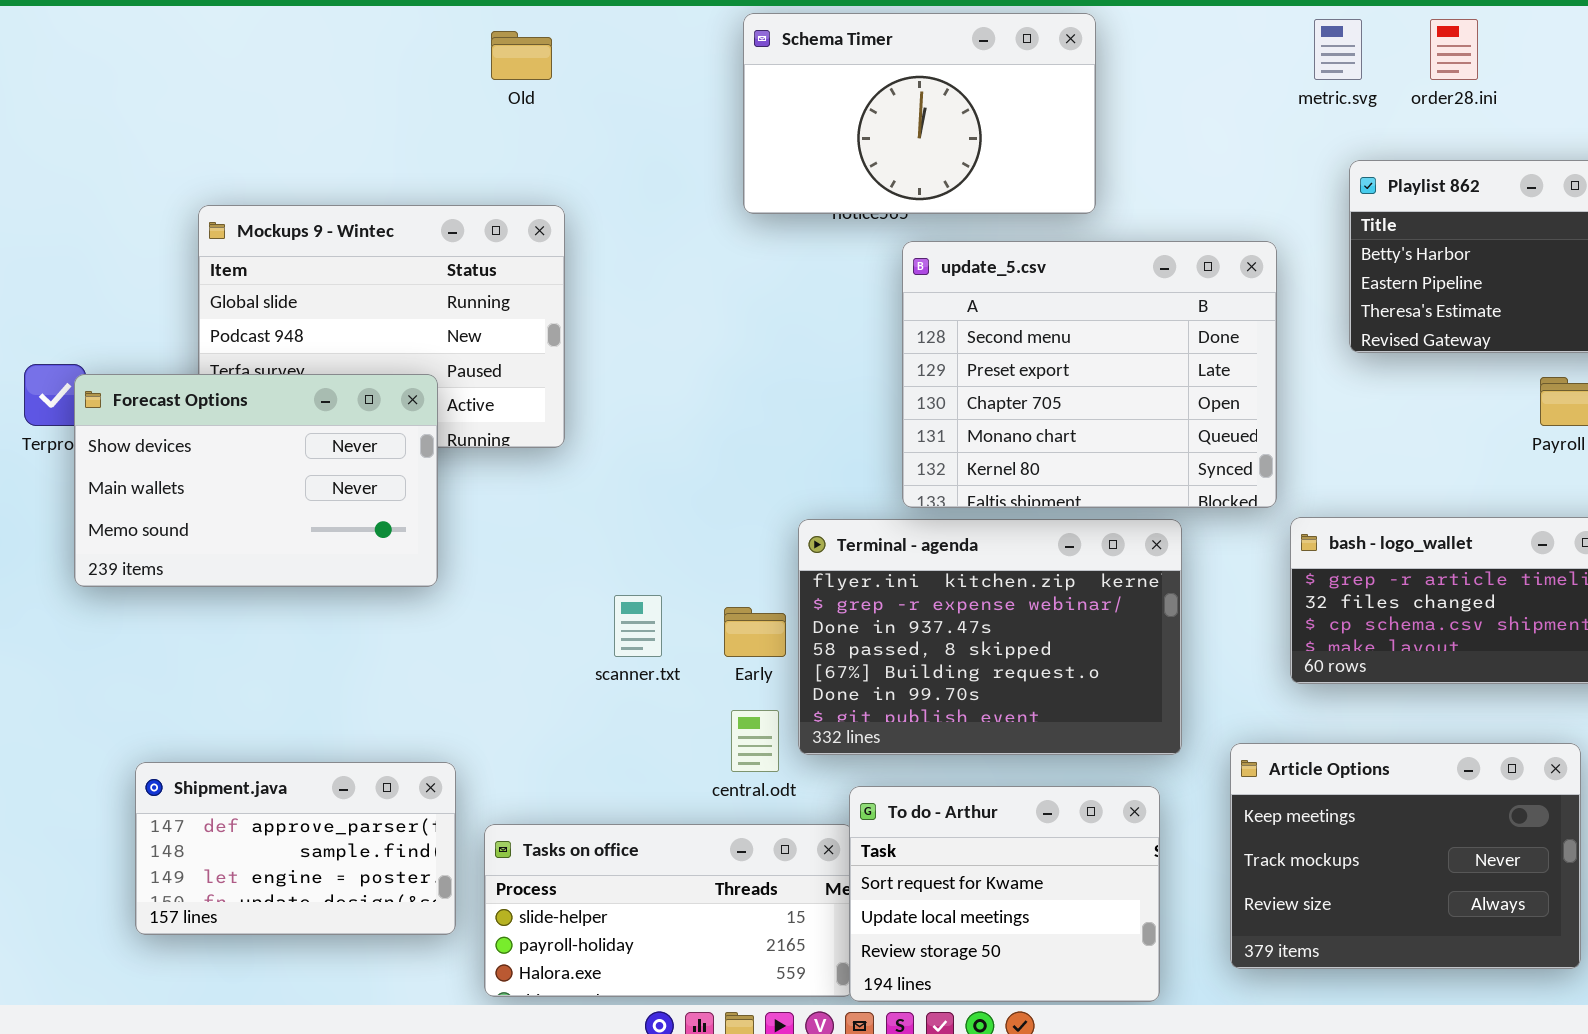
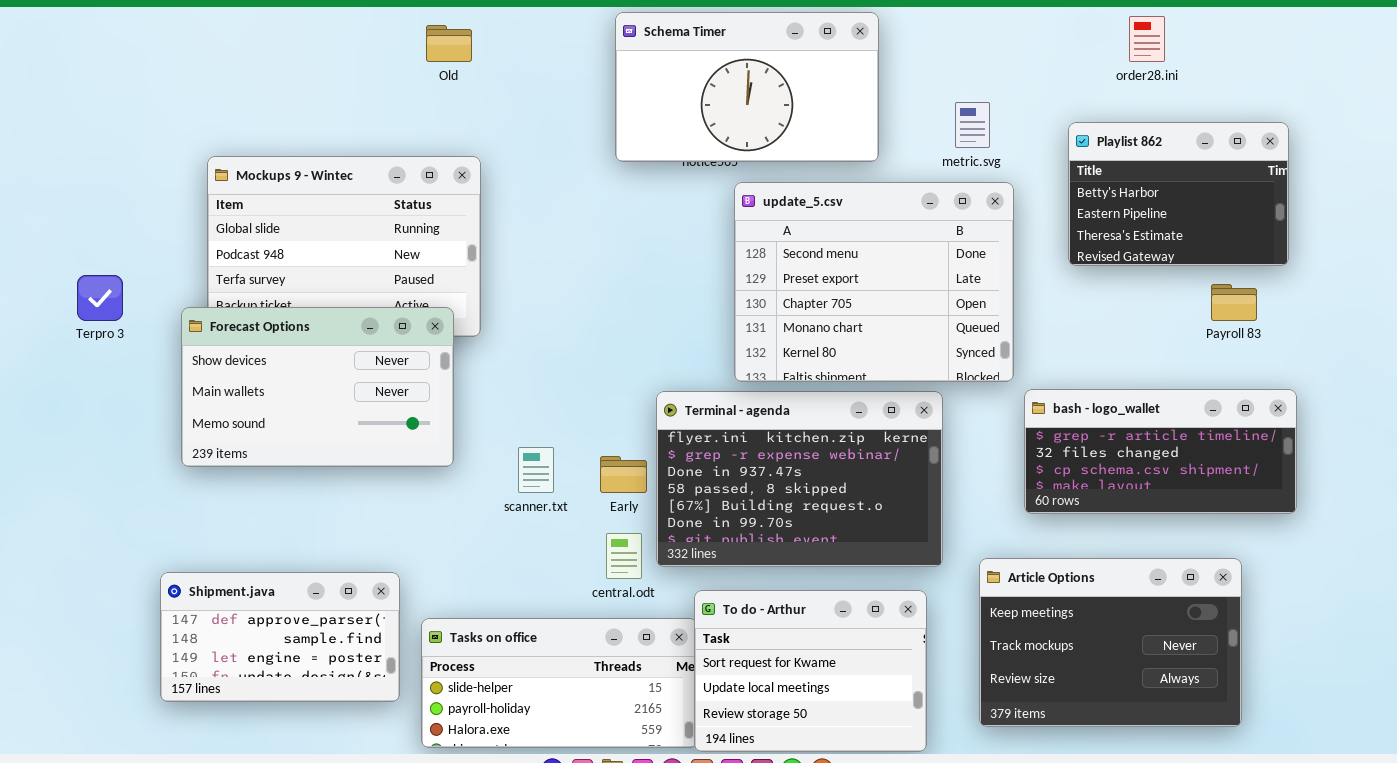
metric.svg: [1314,19,1362,80] -> [955,102,990,148], moved
Forecast Options: [74,374,438,587] -> [181,307,454,467], moved

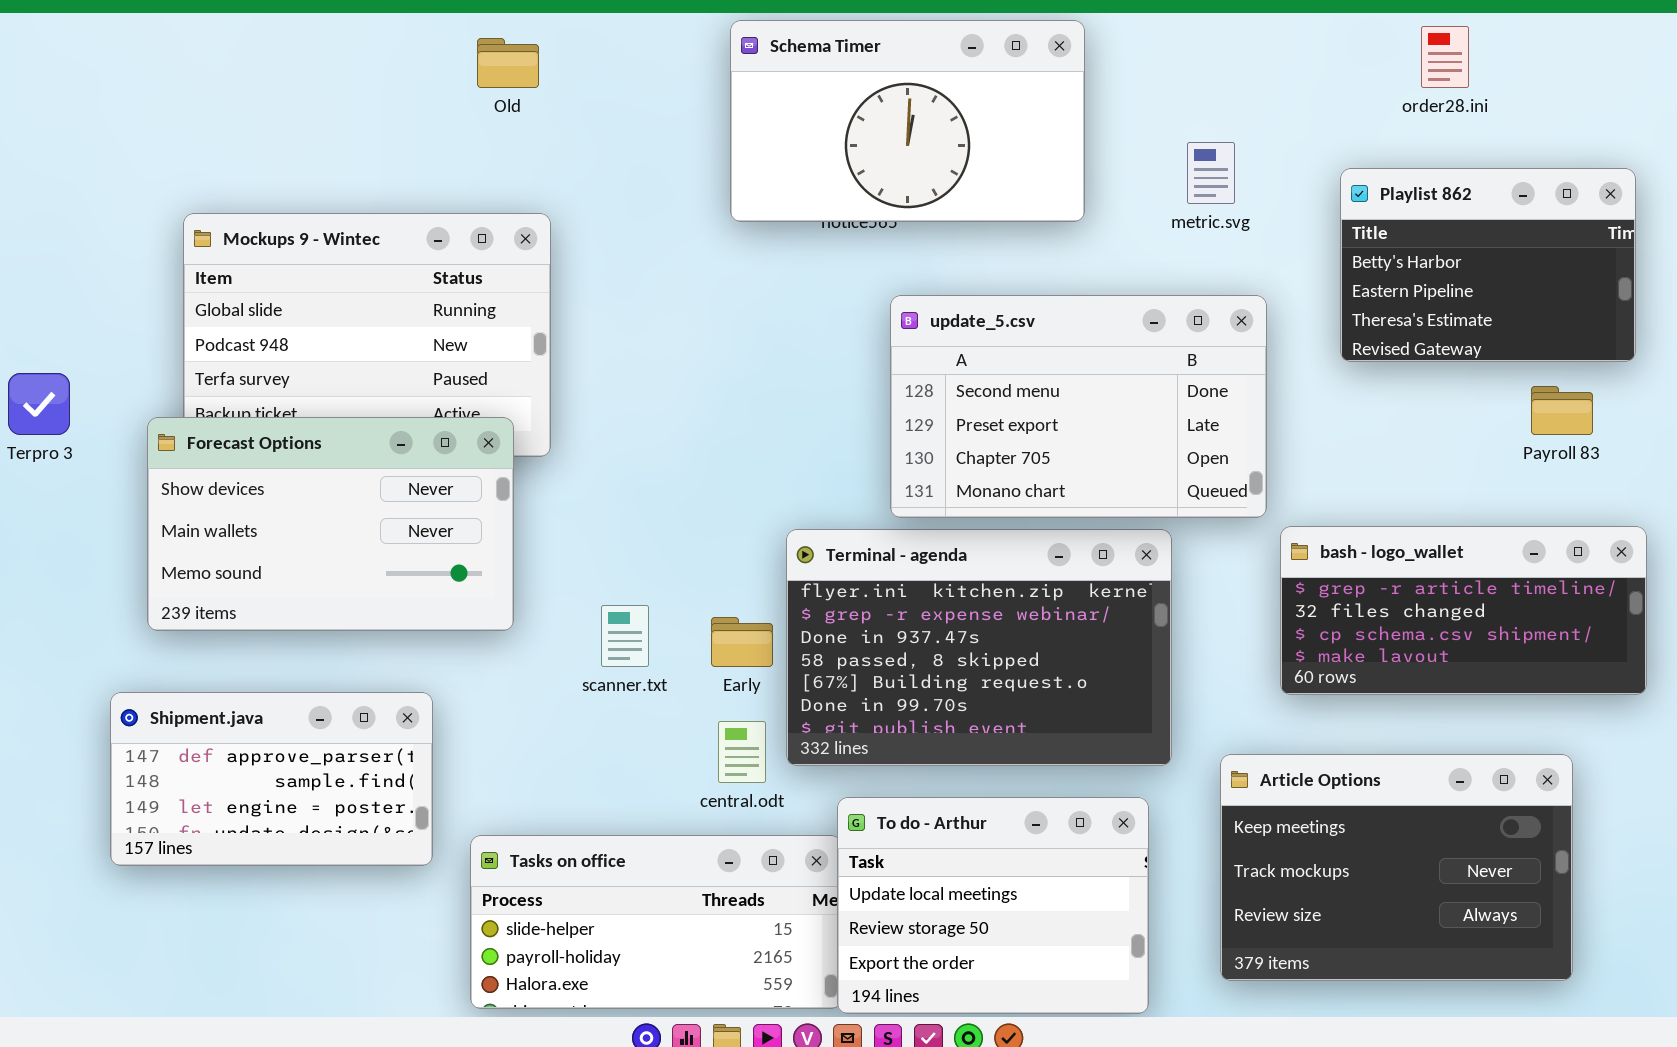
update_5.csv: [734,182,1014,382] -> [890,295,1267,518], resized
Shipment.java: [160,572,400,702] -> [110,692,433,866], moved
To do - Arthur: [694,590,927,752] -> [837,797,1149,1014], scrolled down 1 row

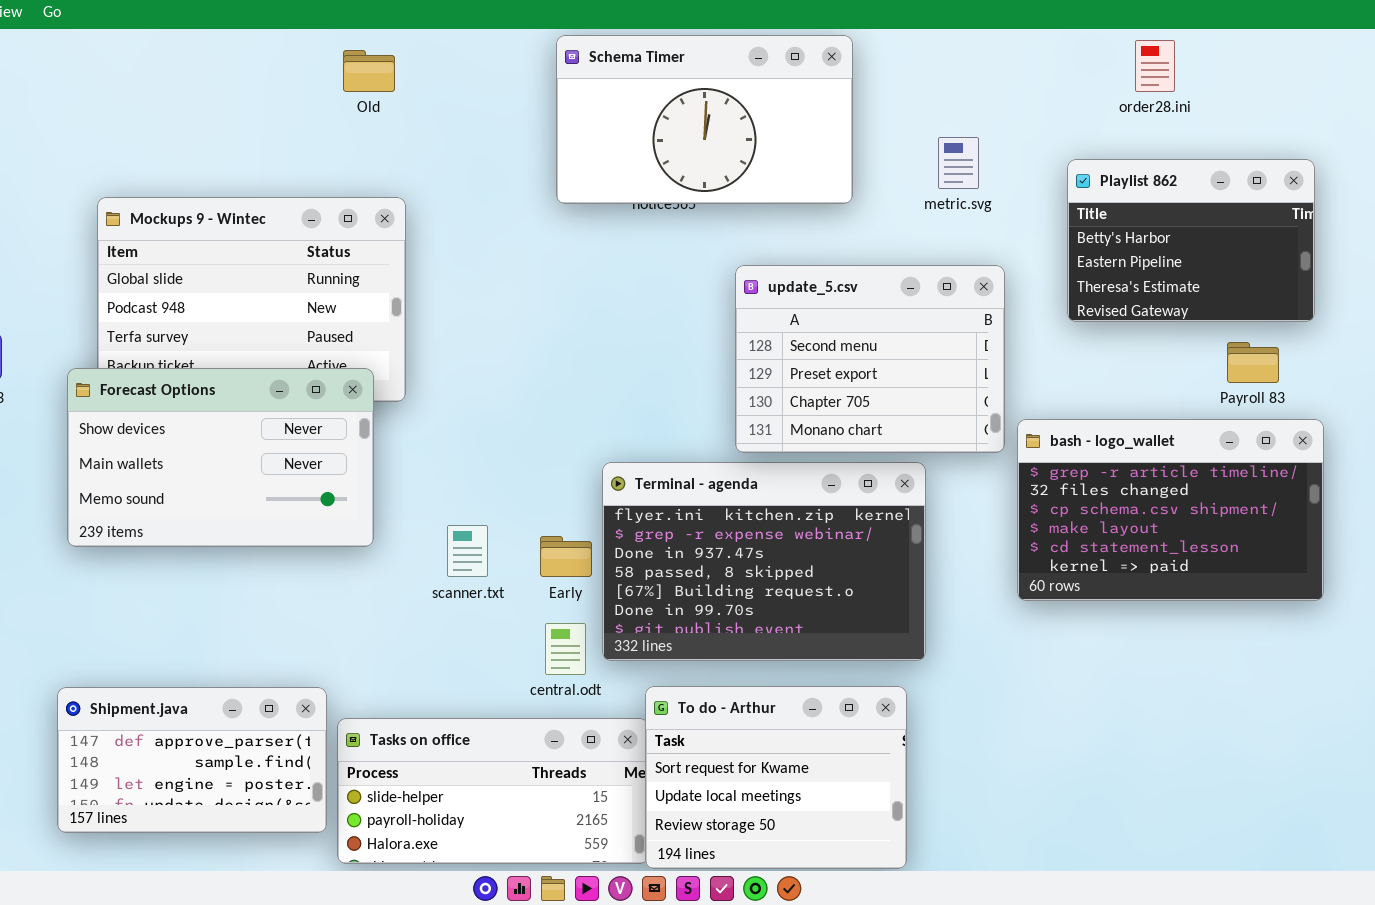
update_5.csv: [890,295,1267,518] -> [735,265,1005,453], resized
bash - logo_wallet: [1280,526,1647,695] -> [1017,419,1324,601], resized
Shipment.java: [110,692,433,866] -> [57,687,327,833], moved
Article Options: [1220,754,1573,981] -> none, closed
To do - Arthur: [837,797,1149,1014] -> [645,686,907,869], scrolled up 1 row

